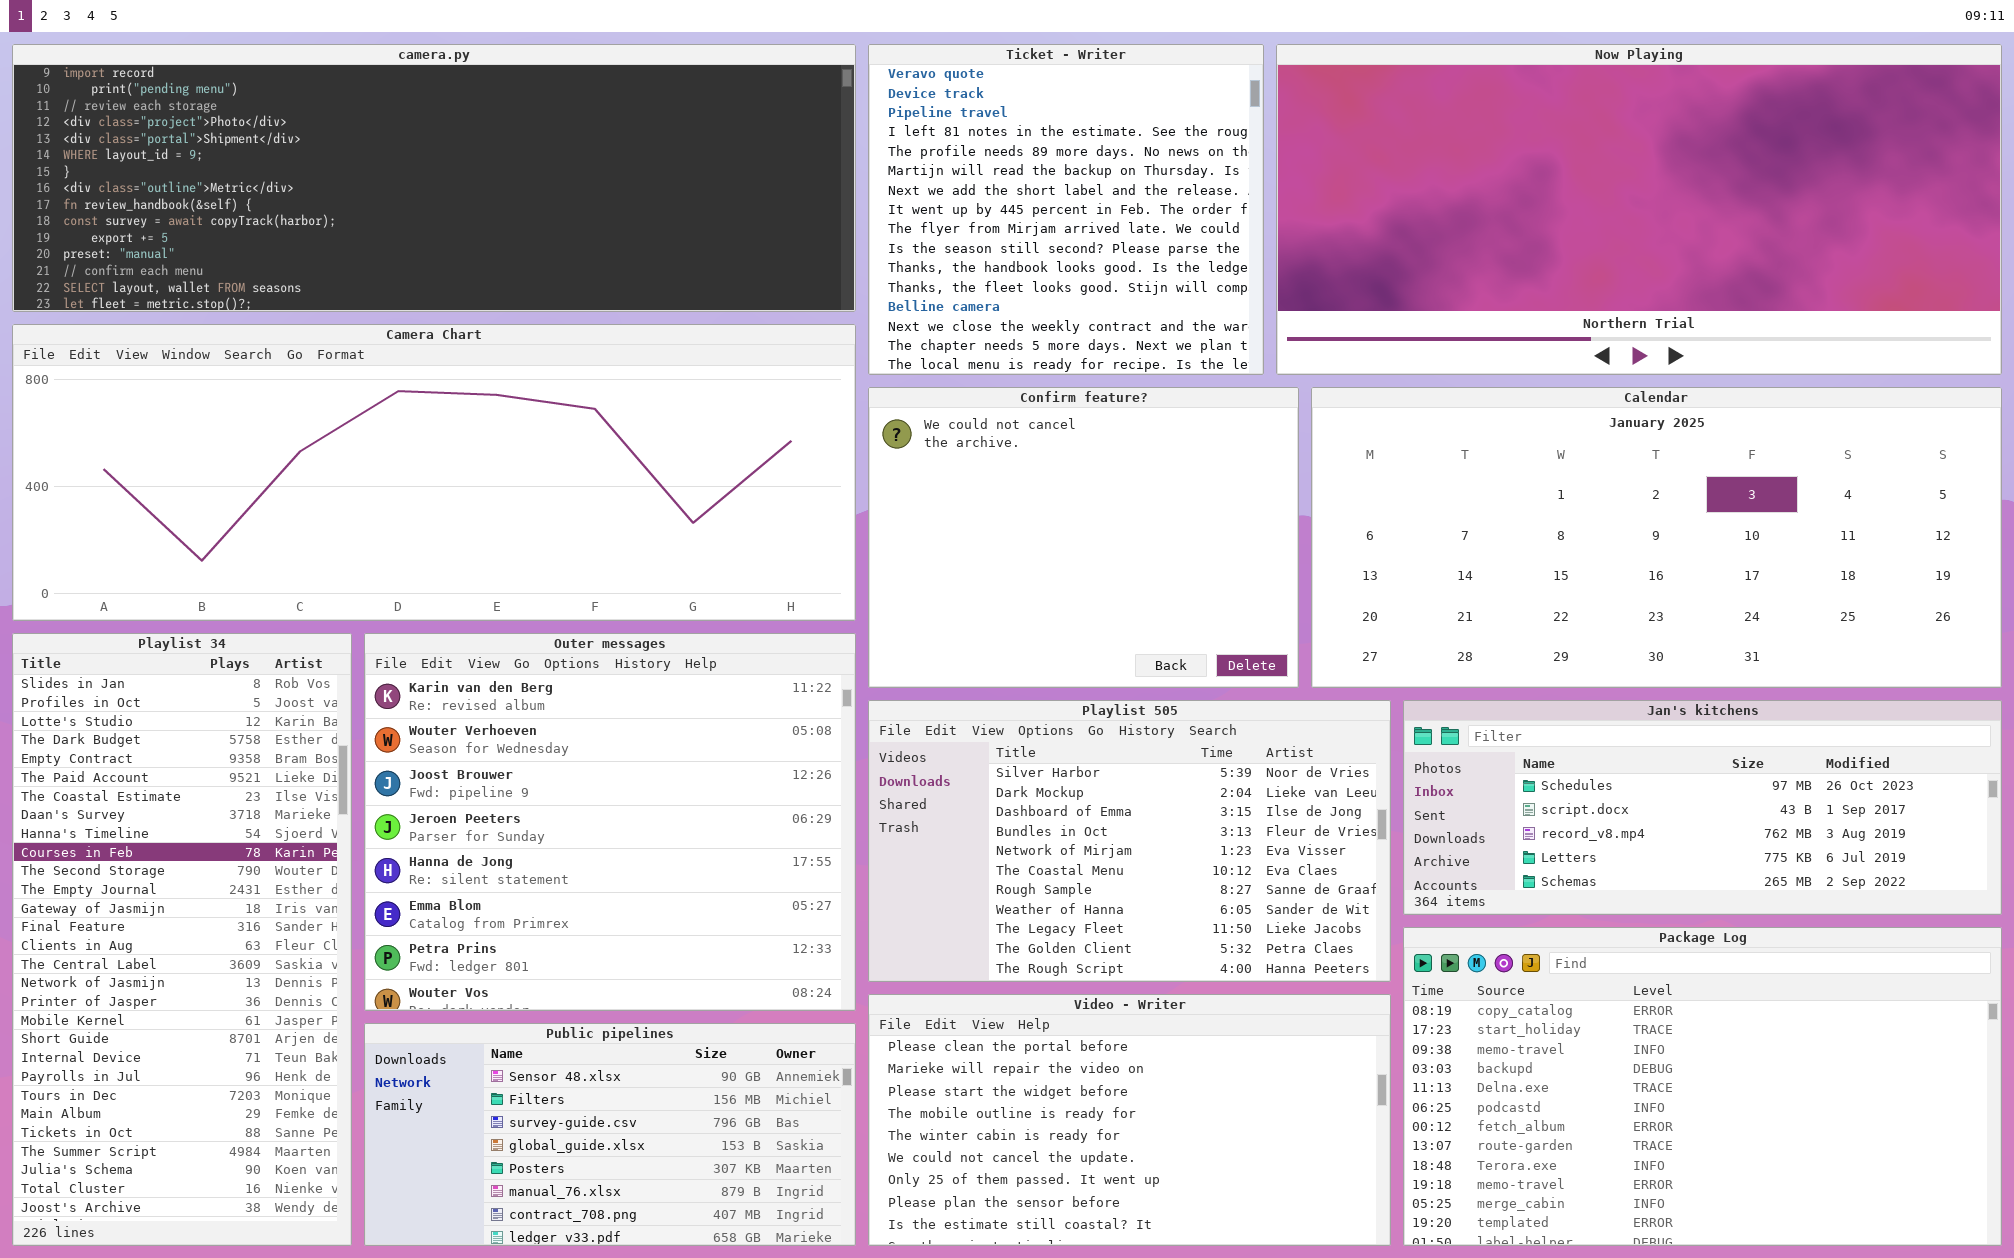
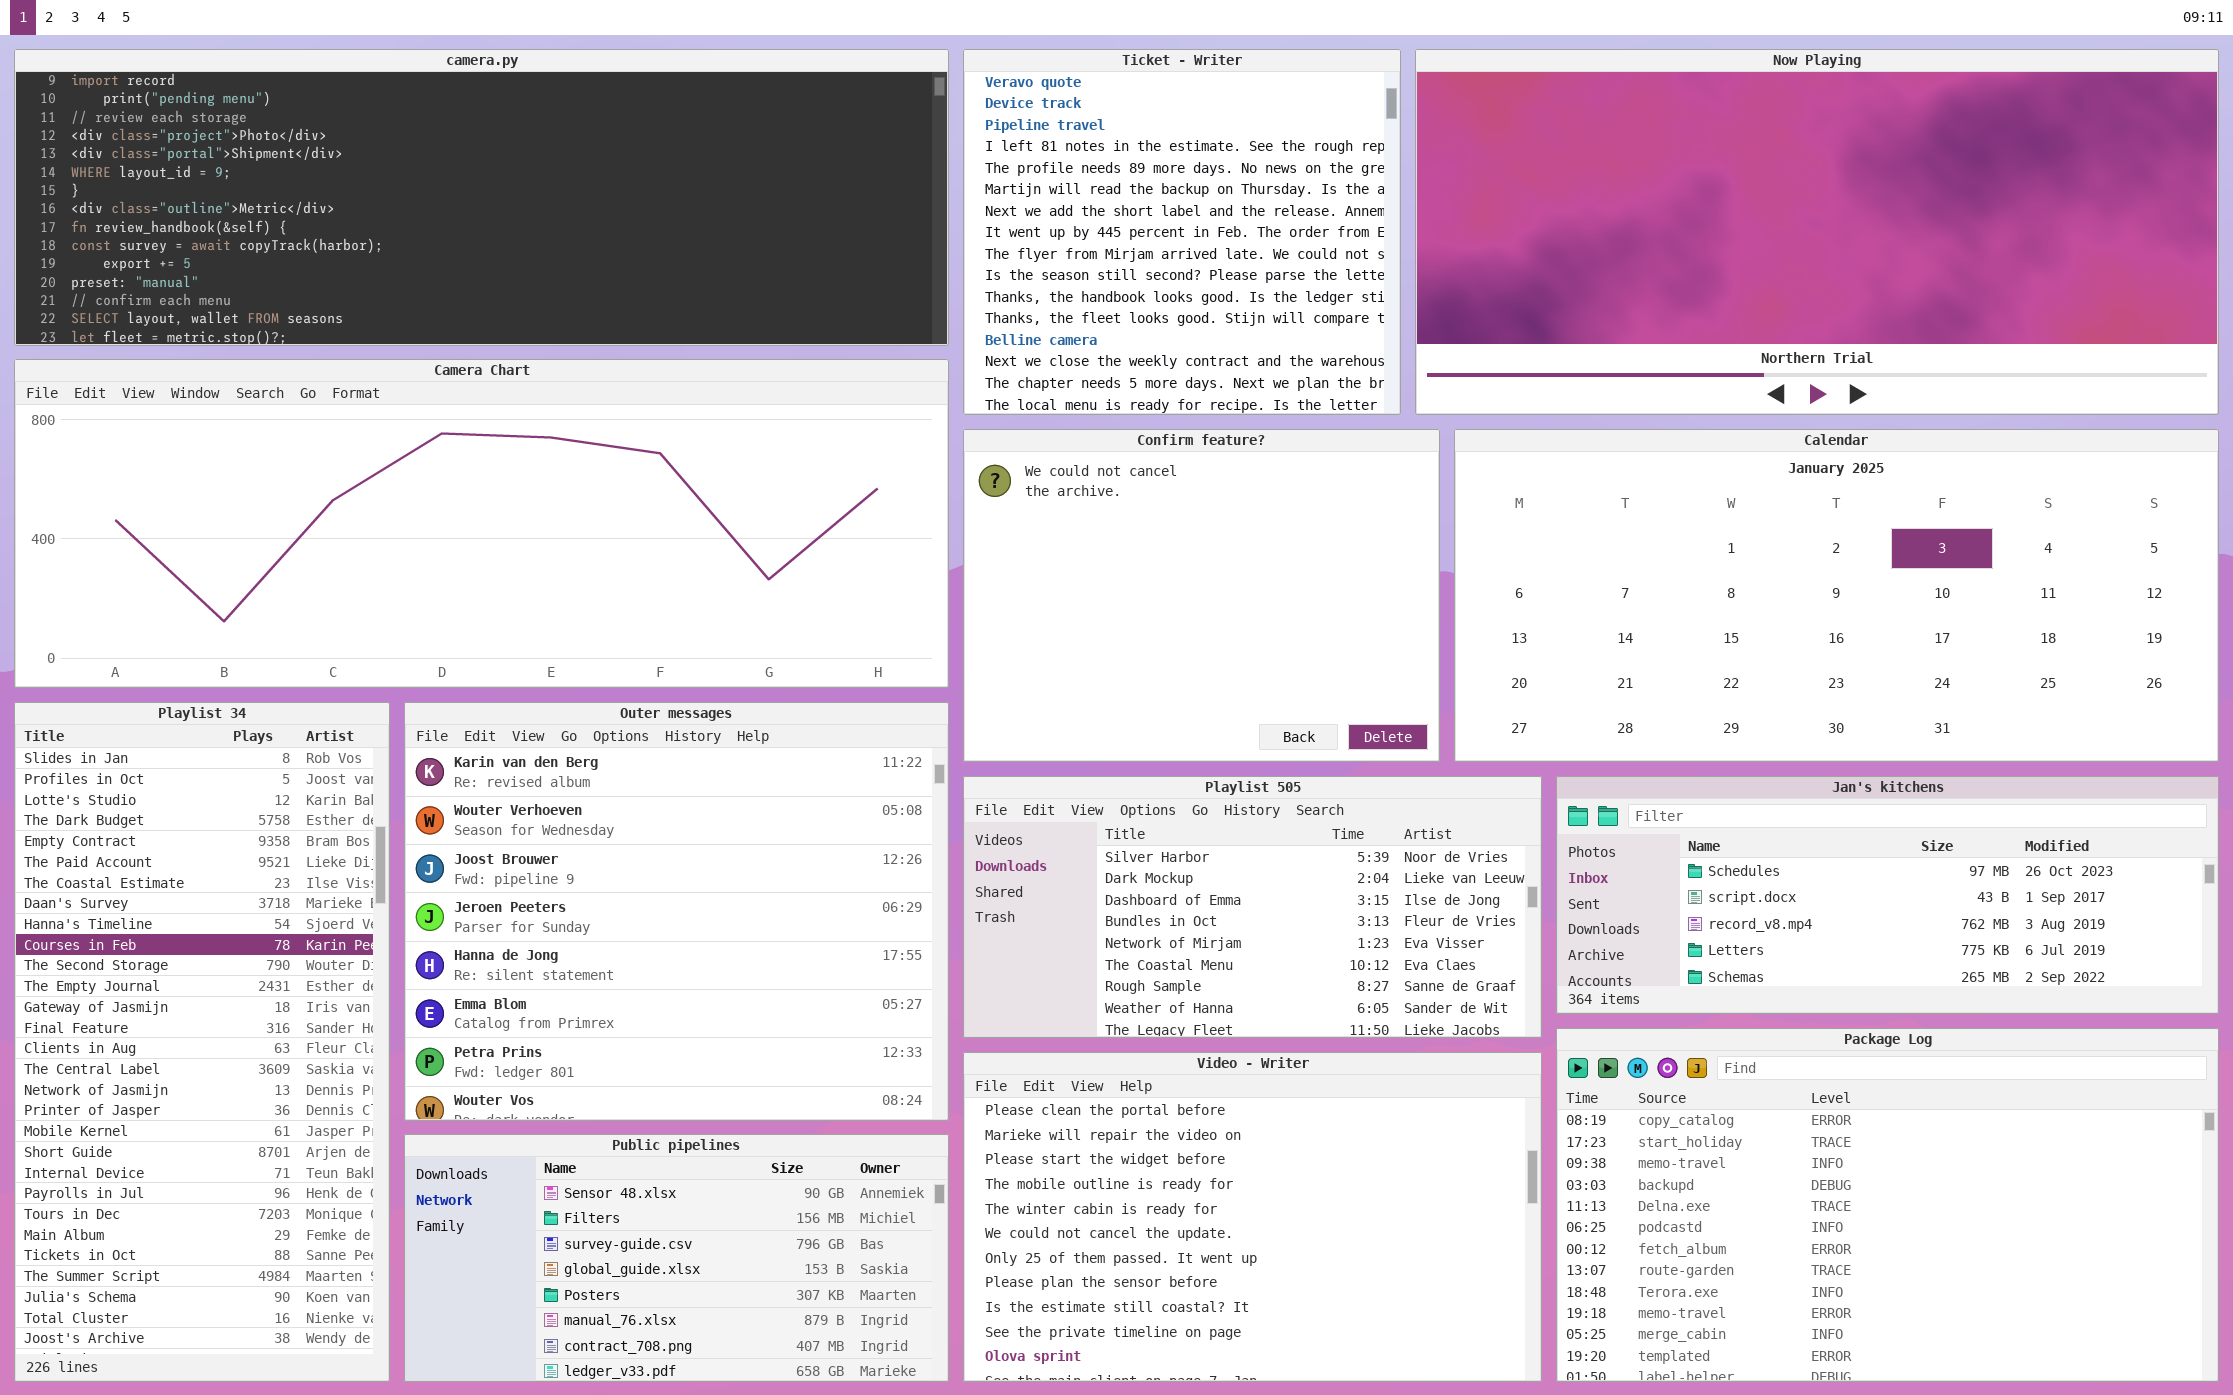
Playlist 505: [868,700,1391,982] -> [963,776,1542,1038], resized
Video - Writer: [868,994,1391,1246] -> [963,1052,1542,1382], resized

